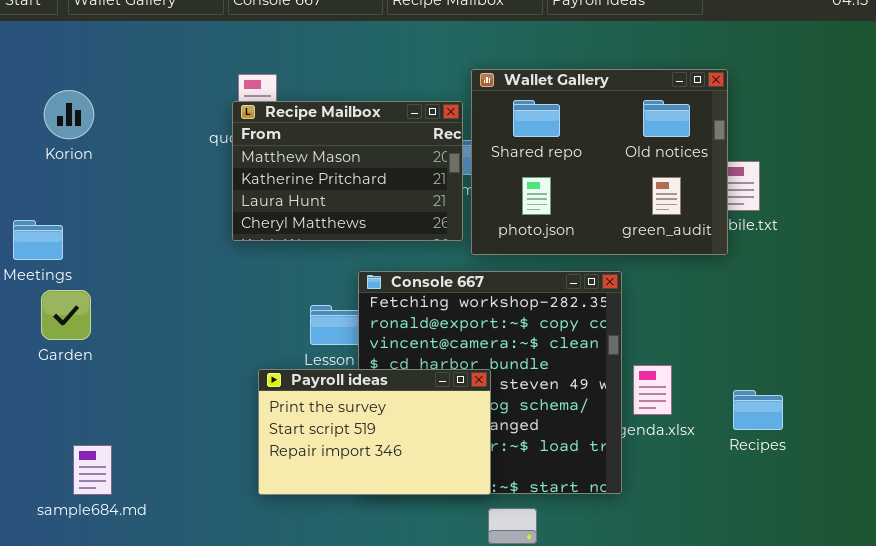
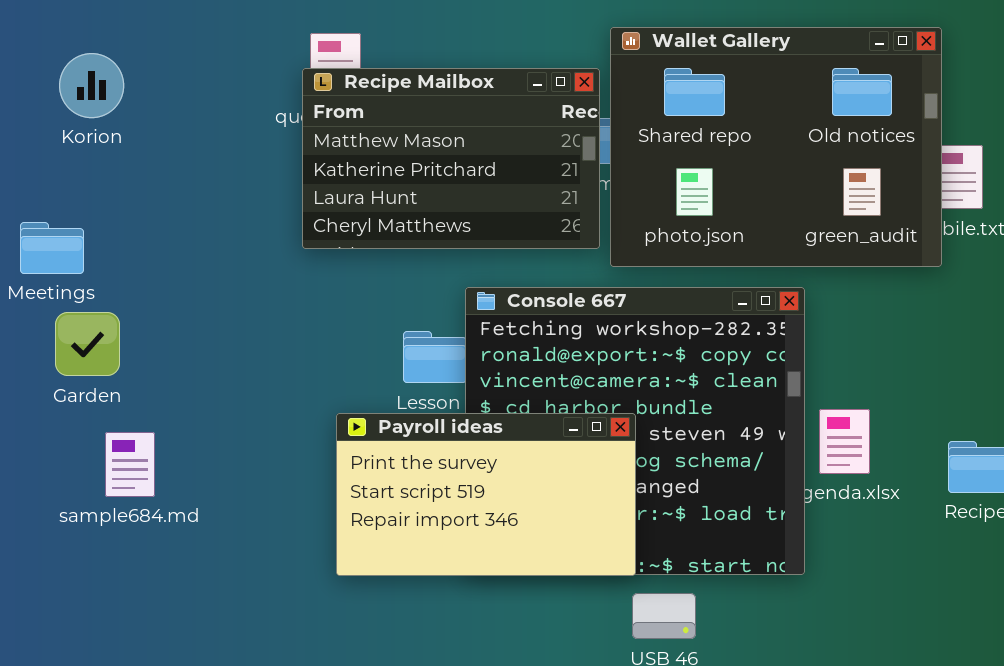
sample684.md: [73,445,112,495] -> [105,432,155,497], moved

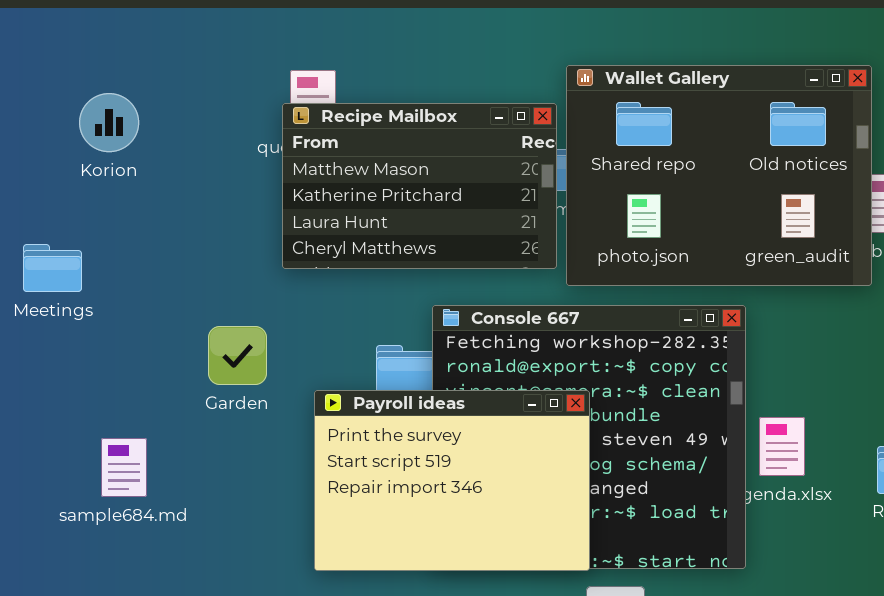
Korion: [59,53,124,118] -> [79,93,139,152], moved
Garden: [55,312,120,376] -> [208,326,267,385], moved
Payroll ideas: [336,413,636,576] -> [314,390,590,571], resized

